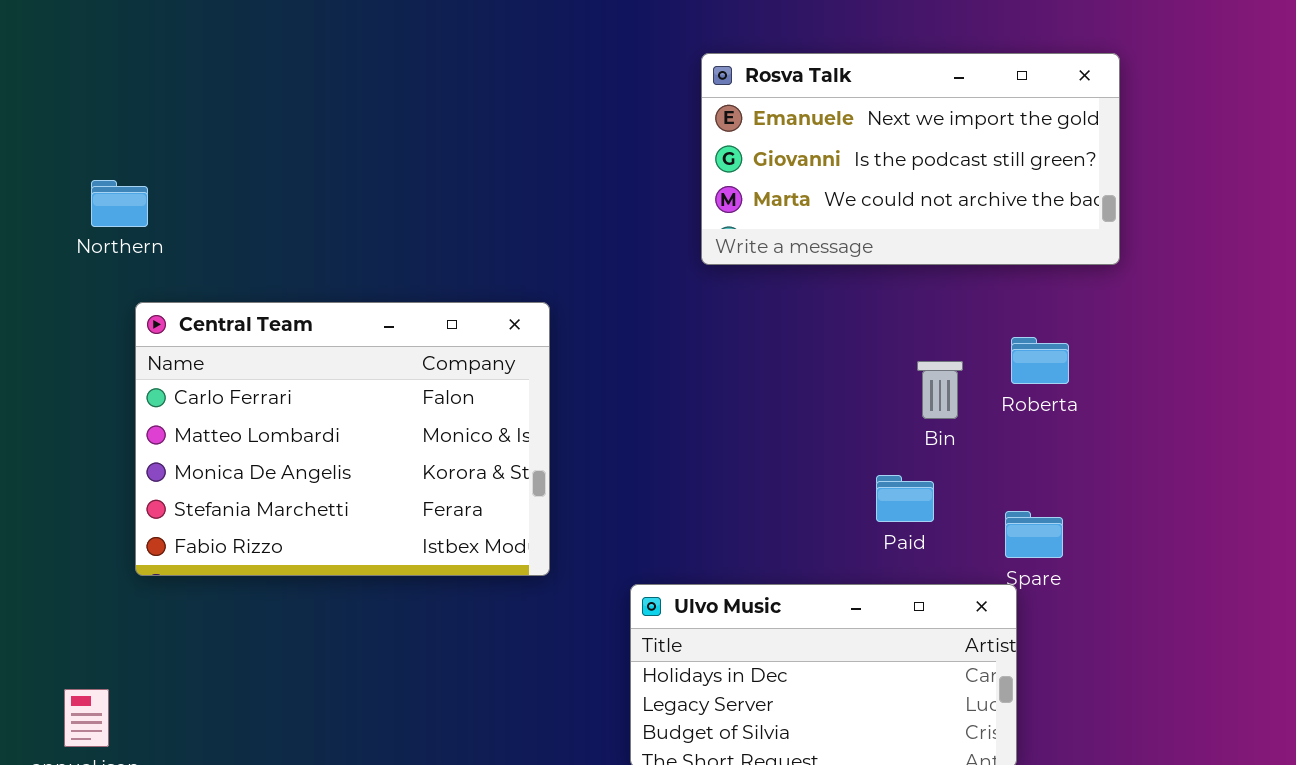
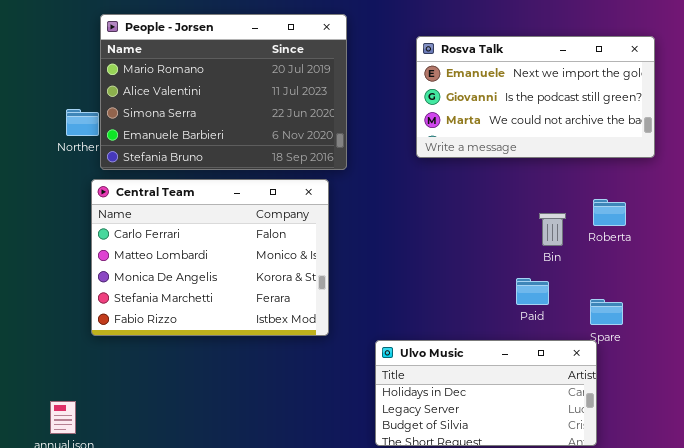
People - Jorsen: none -> [100,14,347,170], opened

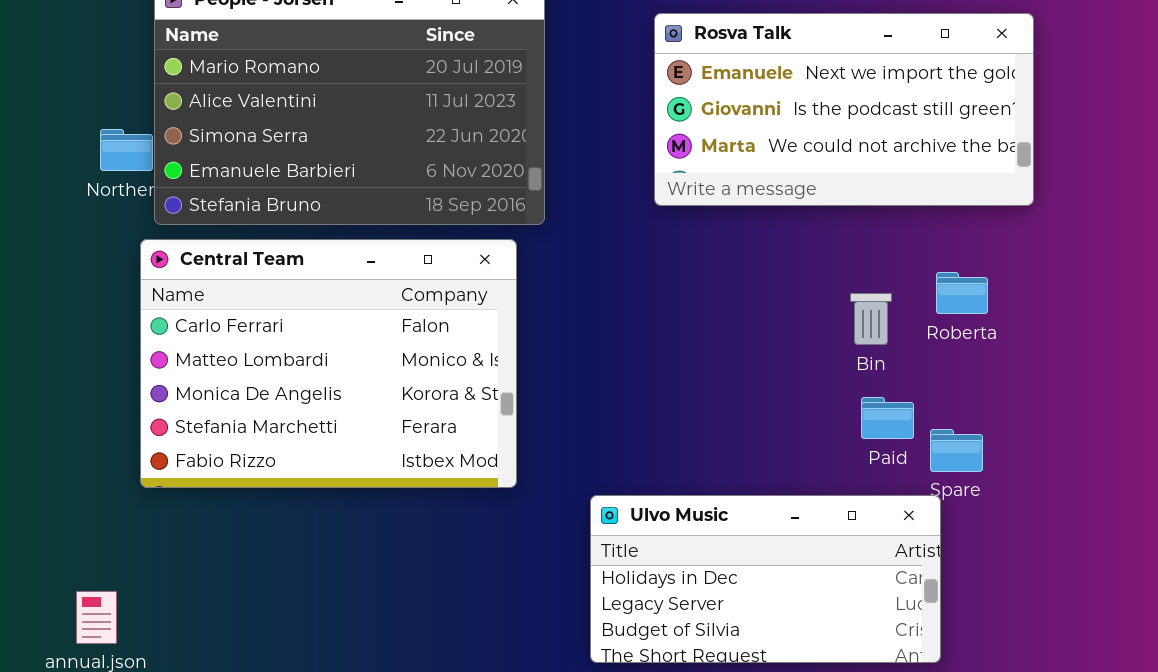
Paid: [516,278,549,305] -> [861,397,914,439], moved

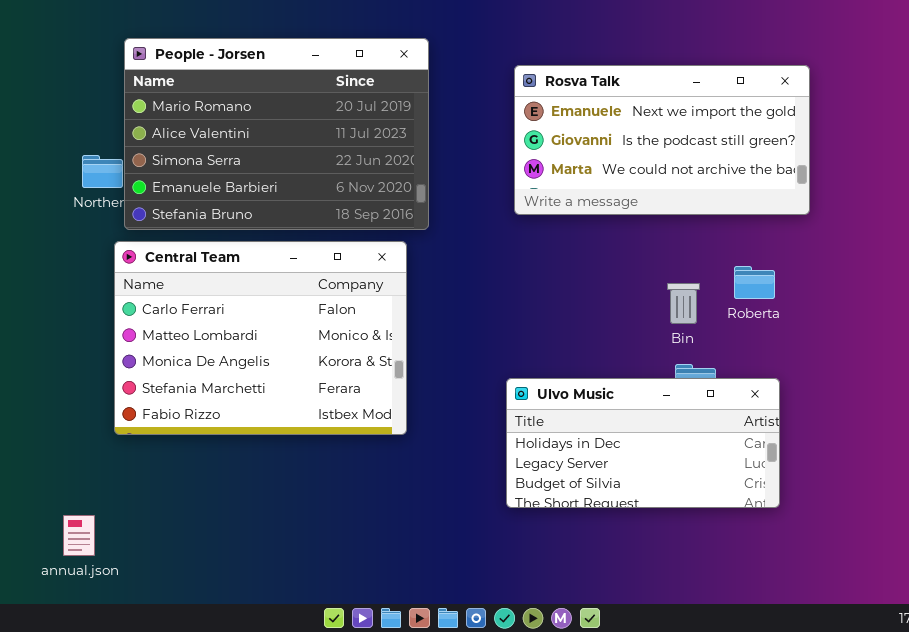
Ulvo Music: [590,495,941,663] -> [506,378,780,508], moved

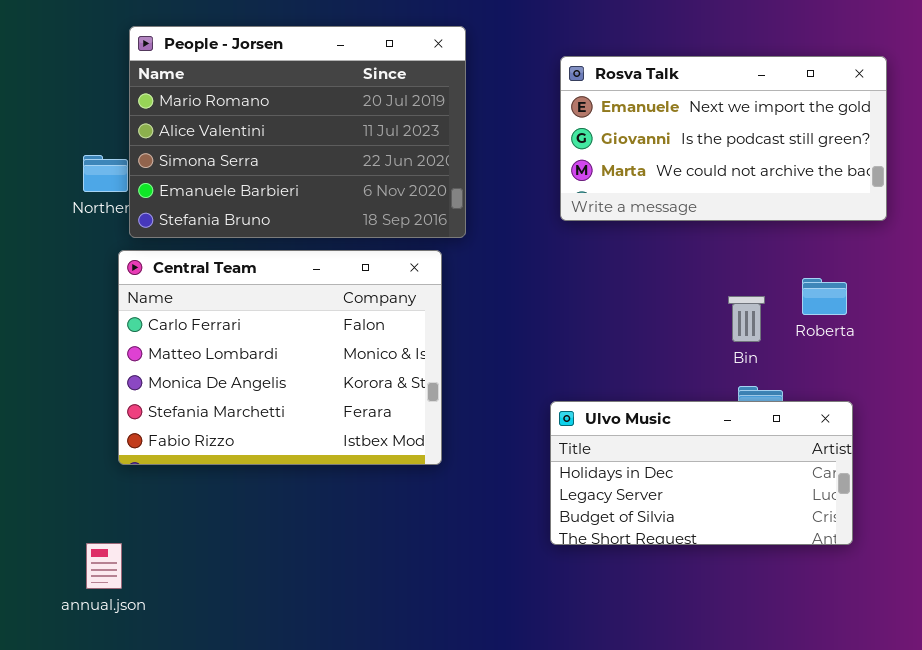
annual.json: [63,515,95,556] -> [86,543,122,589], moved

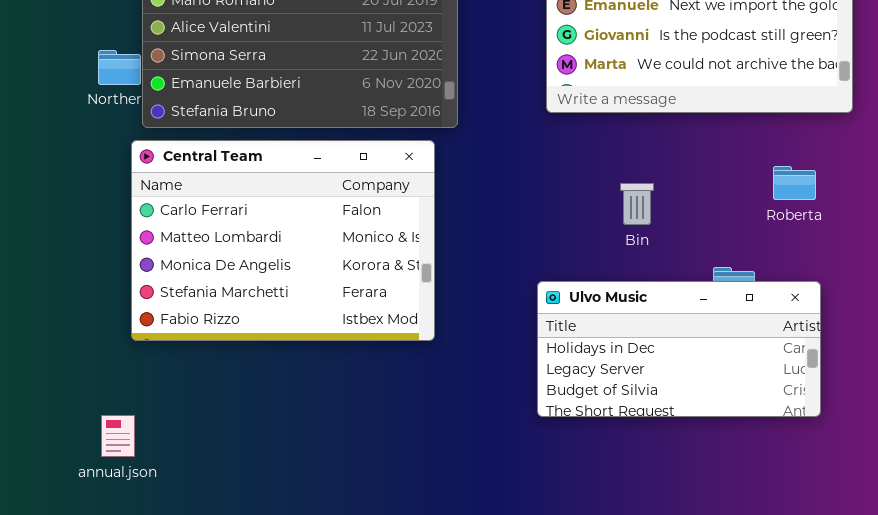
Bin: [728,296,765,342] -> [620,183,654,225], moved

